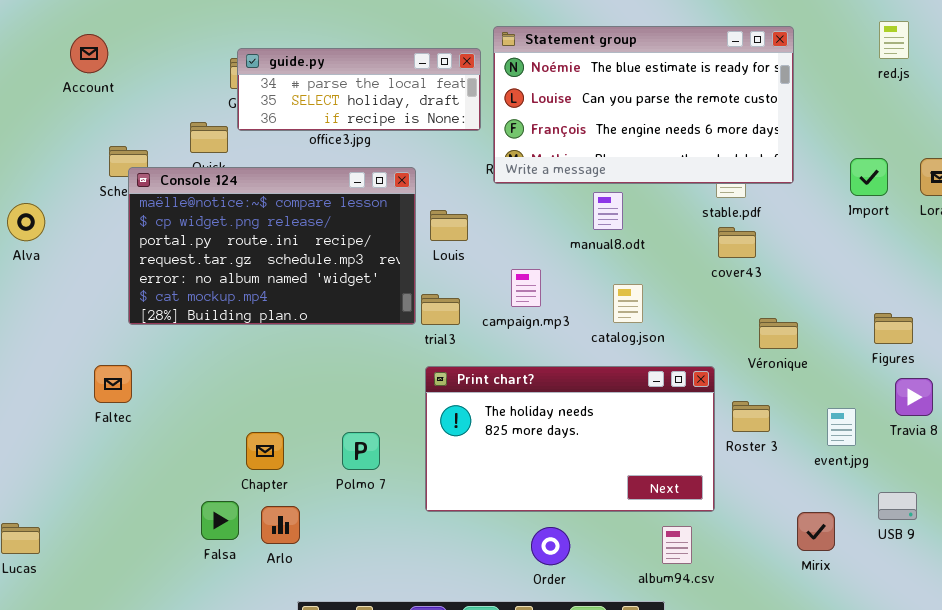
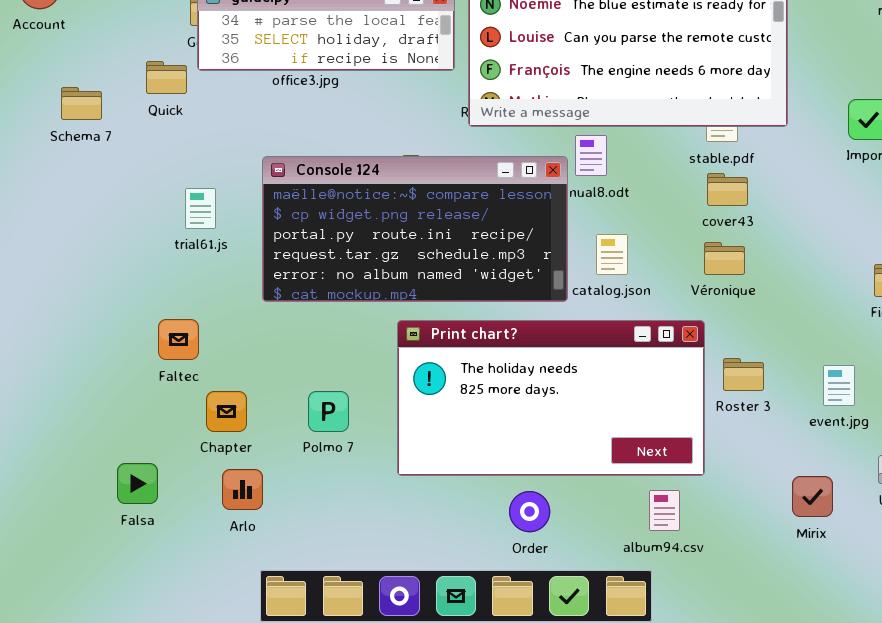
Console 124: [128,167,416,325] -> [262,156,568,302], moved, resized
Véronique: [759,318,798,349] -> [704,242,745,275], moved
Faltec: [94,365,132,403] -> [158,319,199,360], moved
Falsa: [201,501,239,540] -> [117,463,158,504], moved

